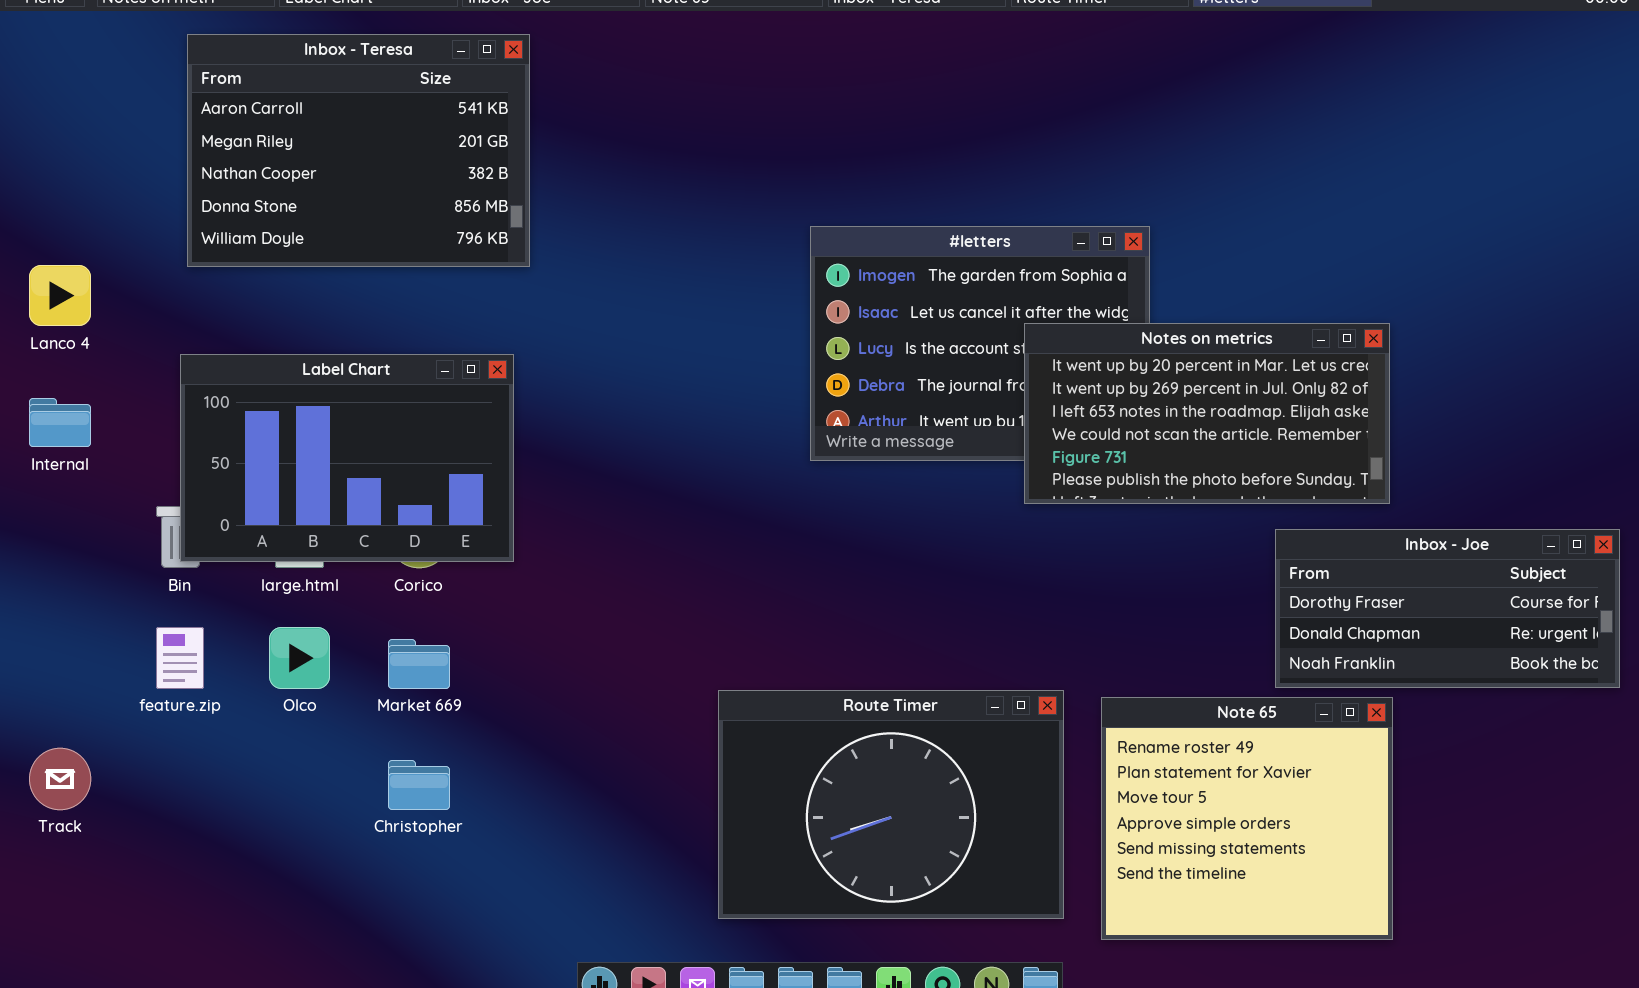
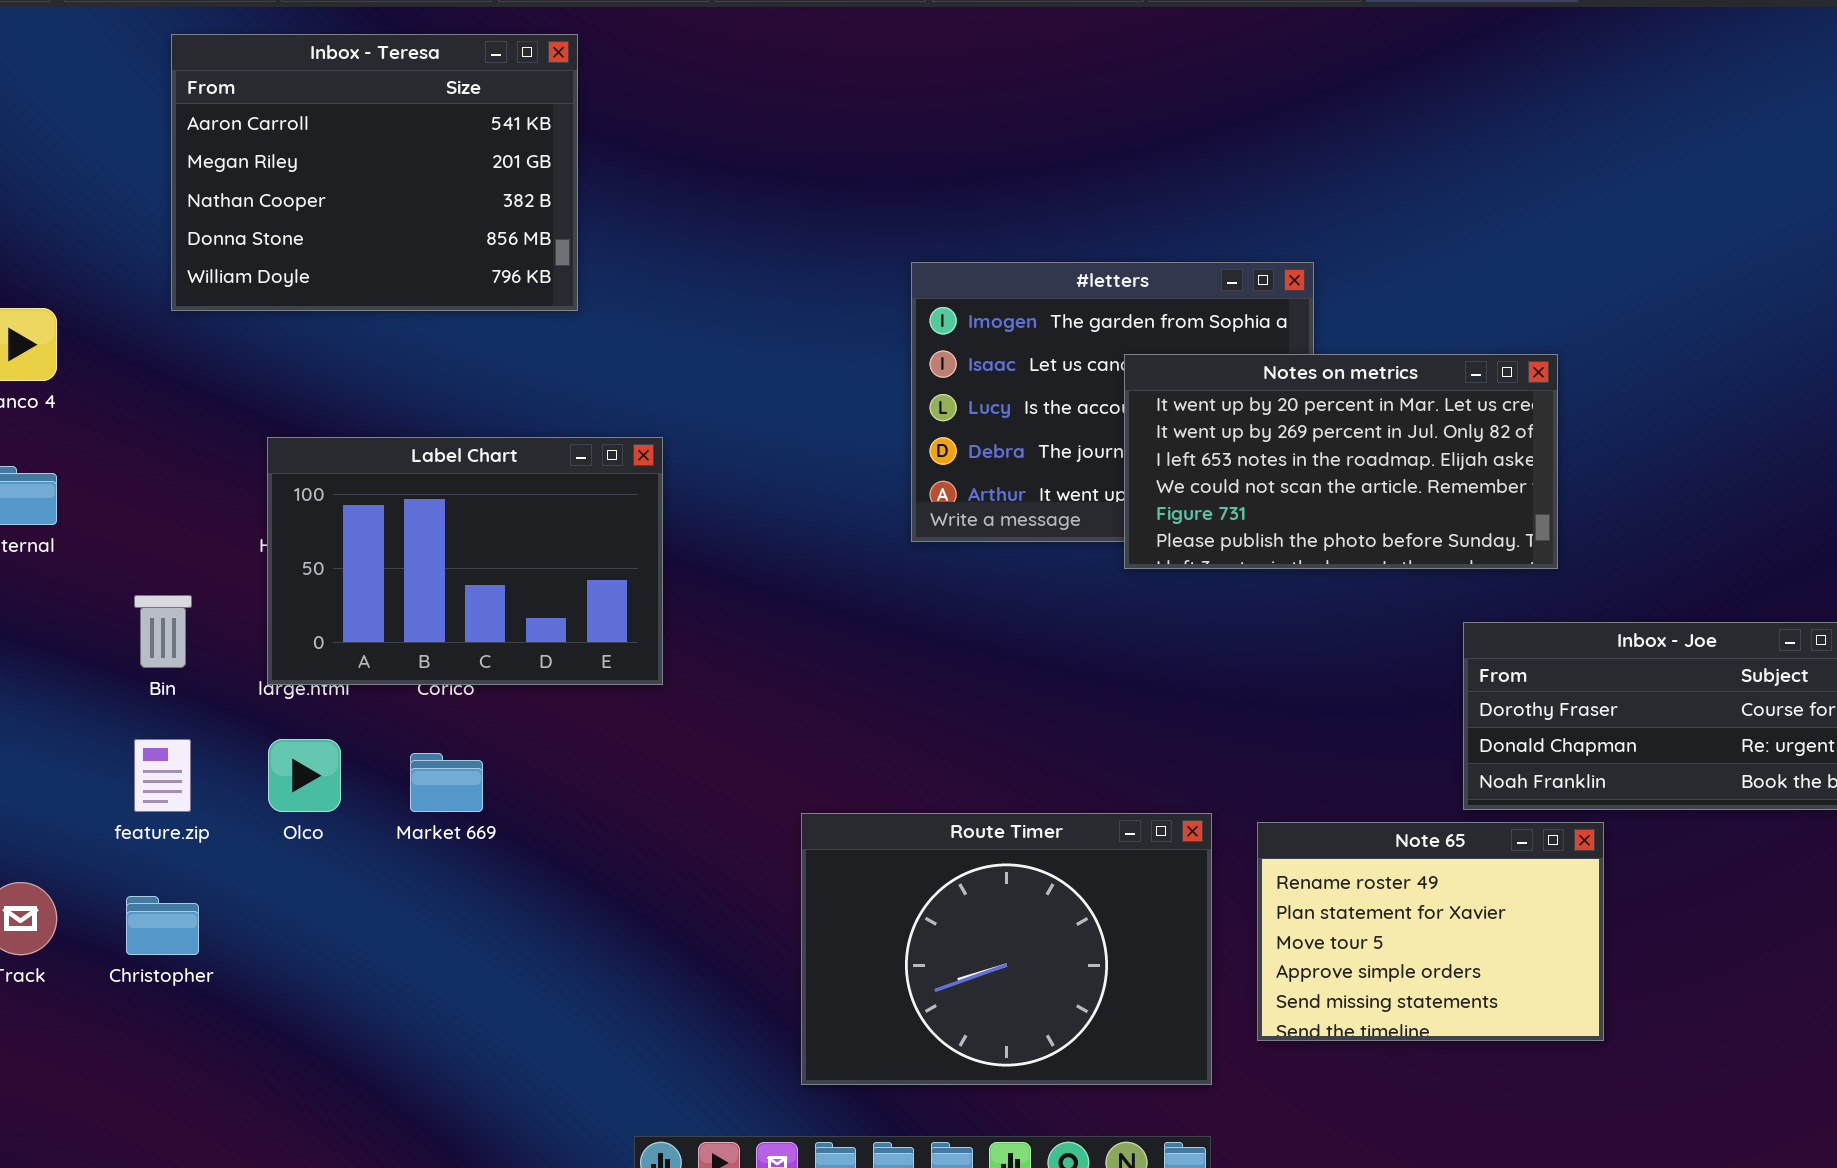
Notes on metrics: [1024,323,1390,504] -> [1124,354,1558,569], moved
Label Chart: [180,354,514,562] -> [267,437,663,685], moved
Note 65: [1101,697,1393,940] -> [1257,822,1604,1041], resized
Christopher: [388,760,450,810] -> [126,896,199,955], moved

